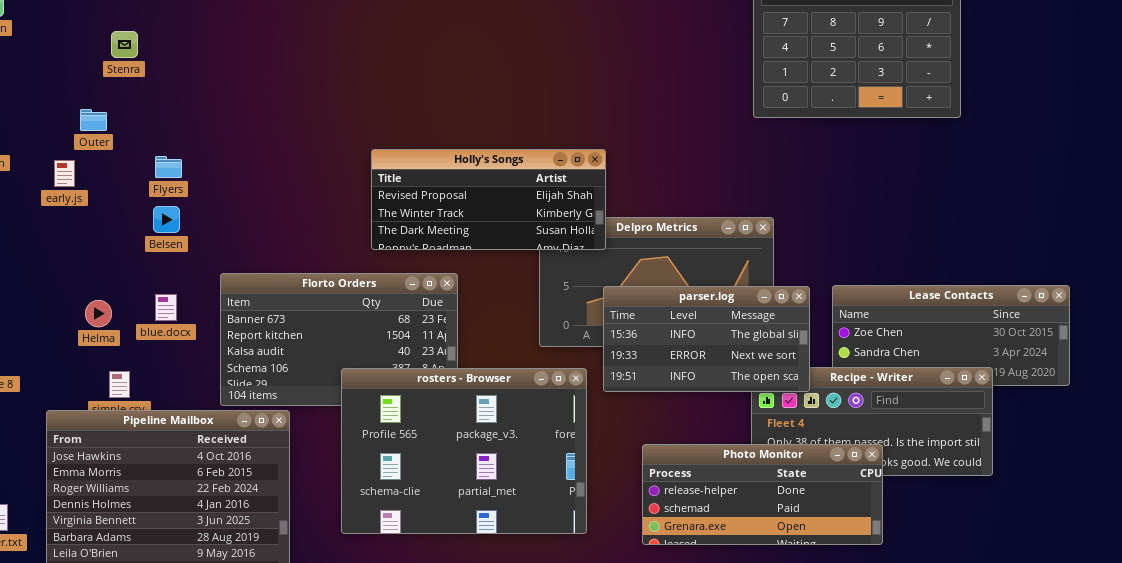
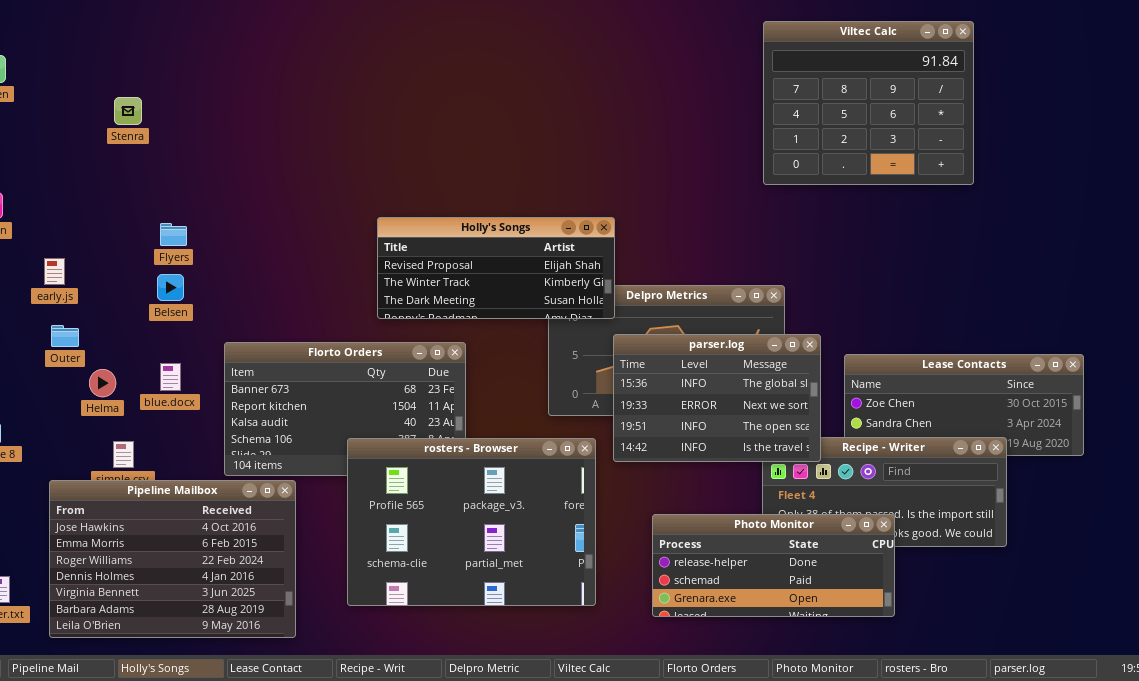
Outer: [80,109,107,131] -> [51,325,79,347], moved
early.js: [54,160,75,187] -> [44,258,65,285], moved
parser.log: [603,286,810,392] -> [613,334,821,462], resized

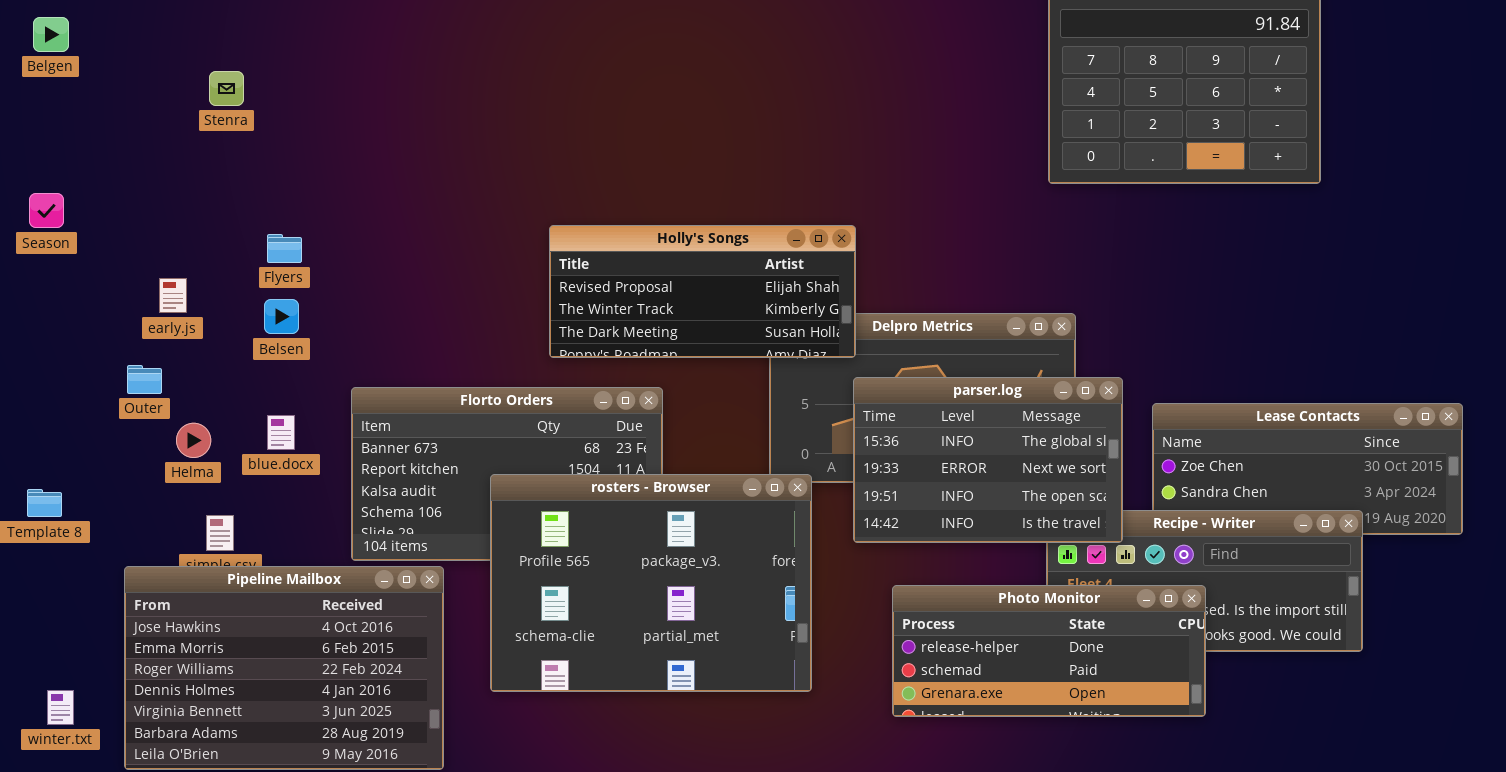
early.js: [44,258,65,285] -> [159,278,187,313], moved
rosters - Browser: [347,438,596,606] -> [490,474,812,692], moved
Photo Monitor: [652,514,895,617] -> [892,585,1206,717], moved

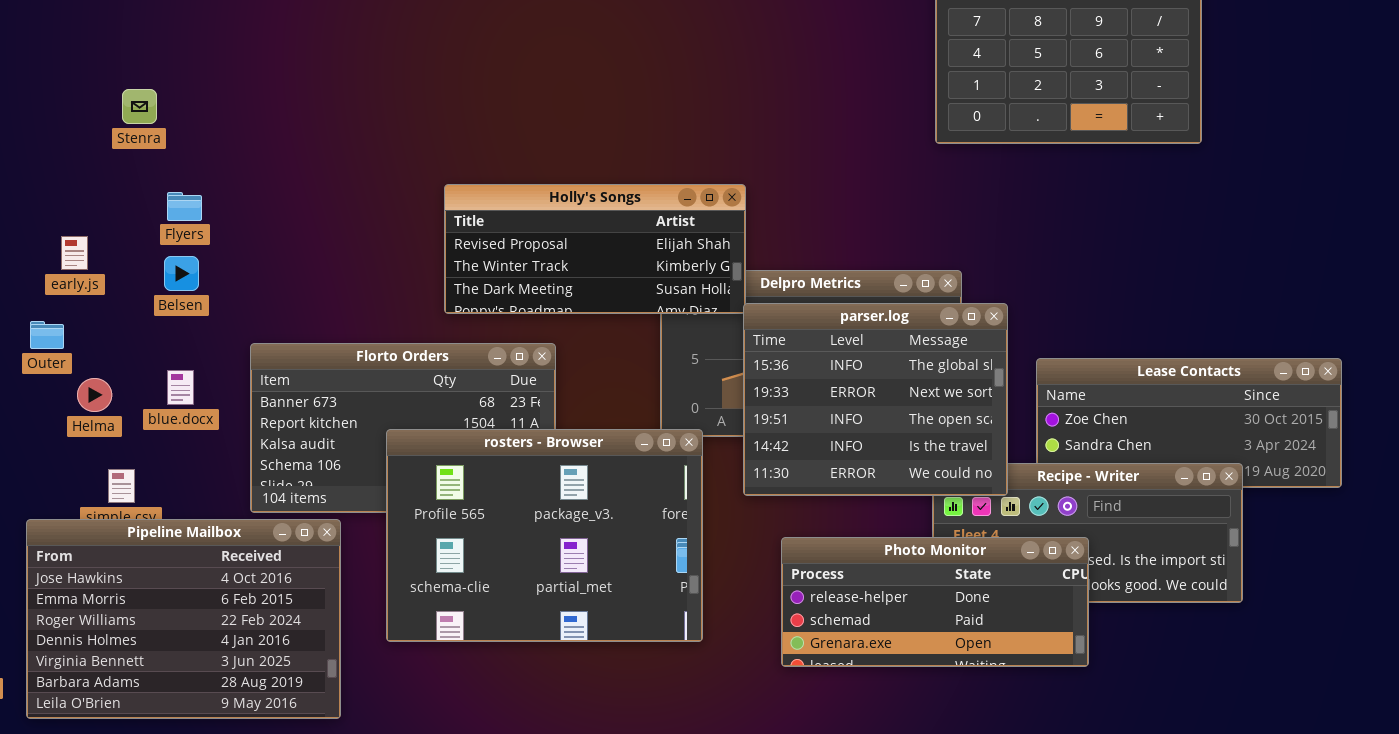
Stenra: [209,71,244,106] -> [122,89,157,124], moved
parser.log: [853,377,1123,543] -> [743,303,1008,496], resized

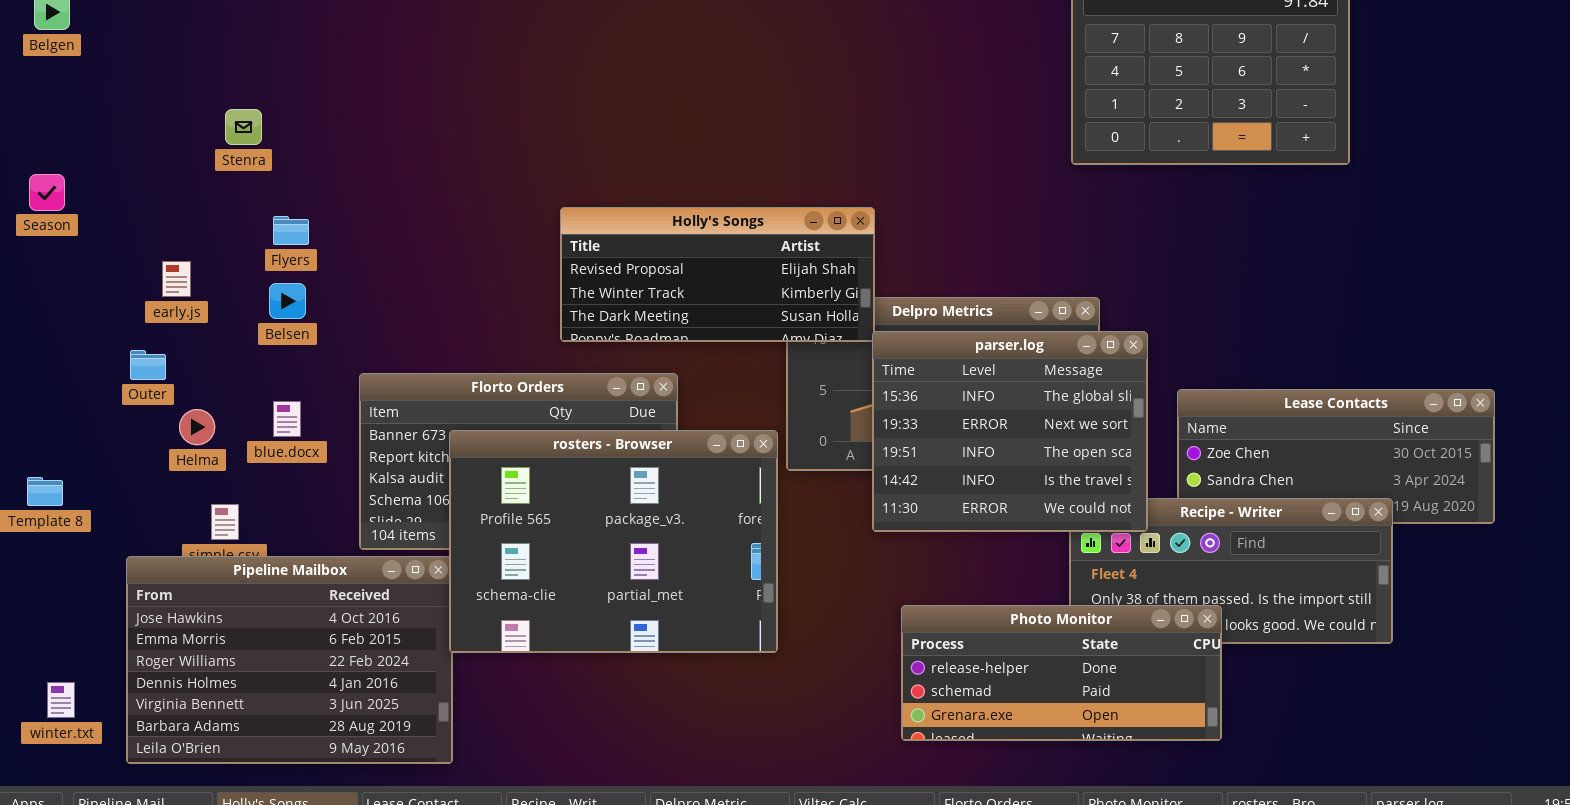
rosters - Browser: [386,429,703,642] -> [449,430,778,653], moved
Photo Monitor: [781,537,1089,667] -> [901,605,1222,741], moved

